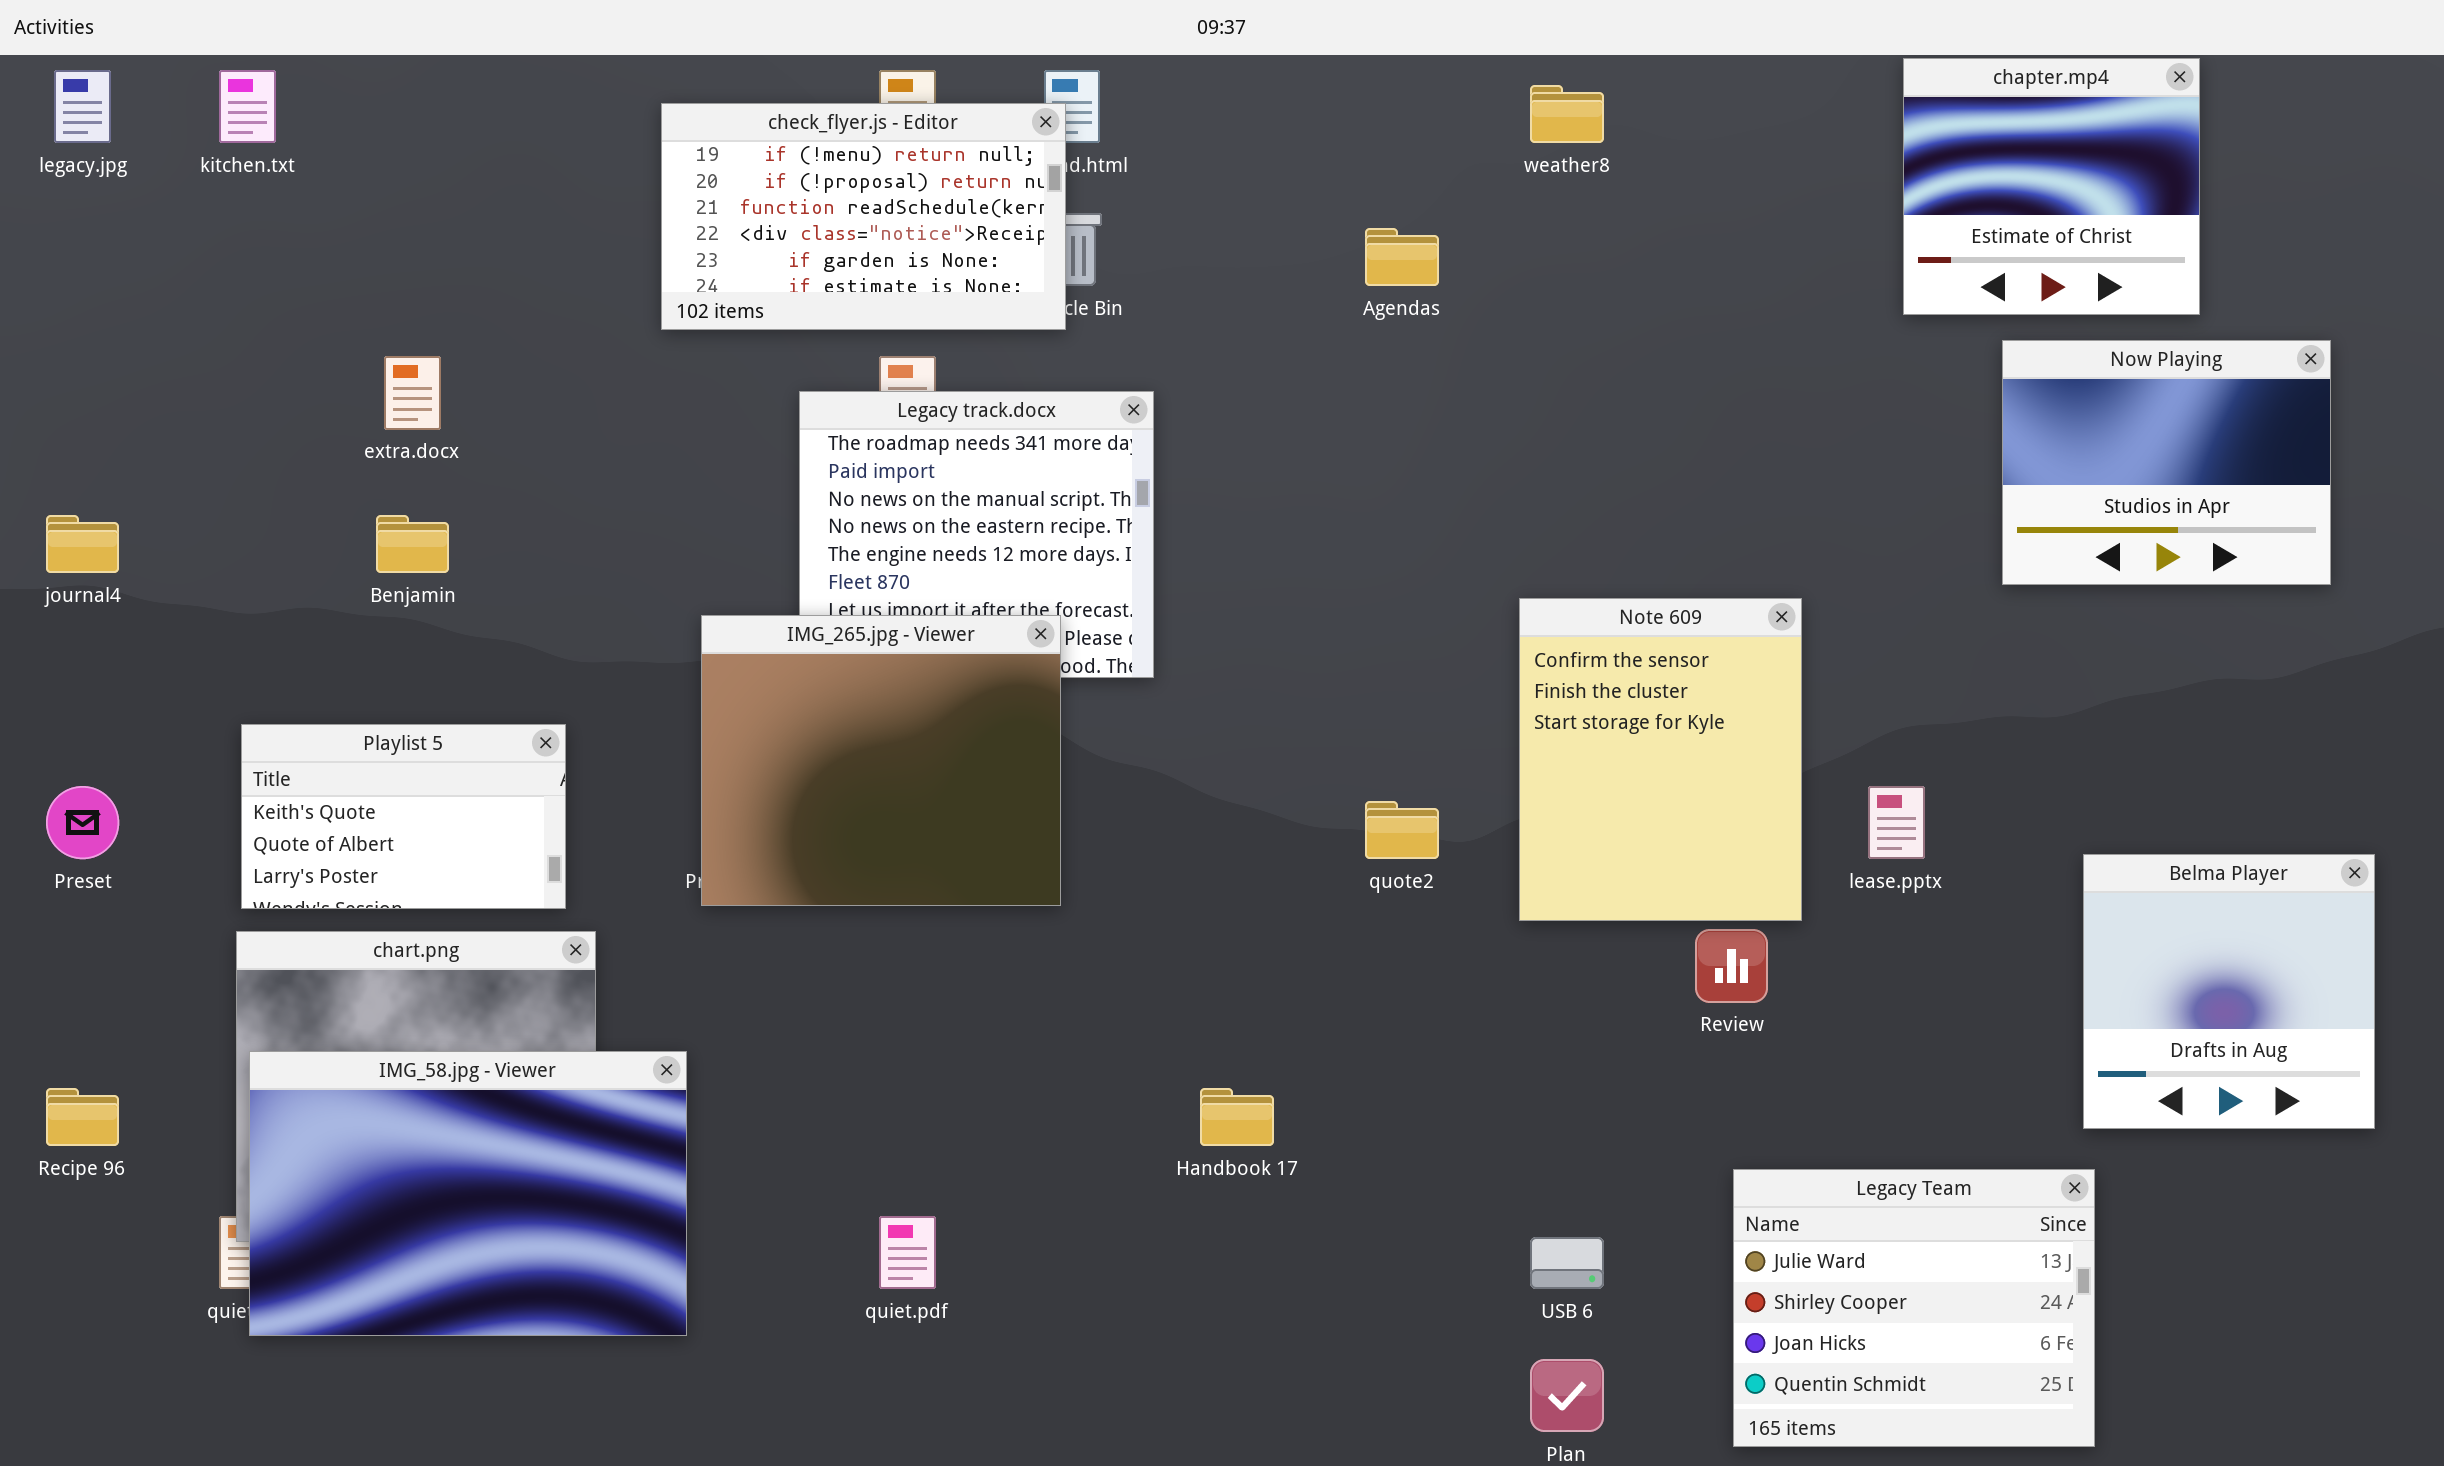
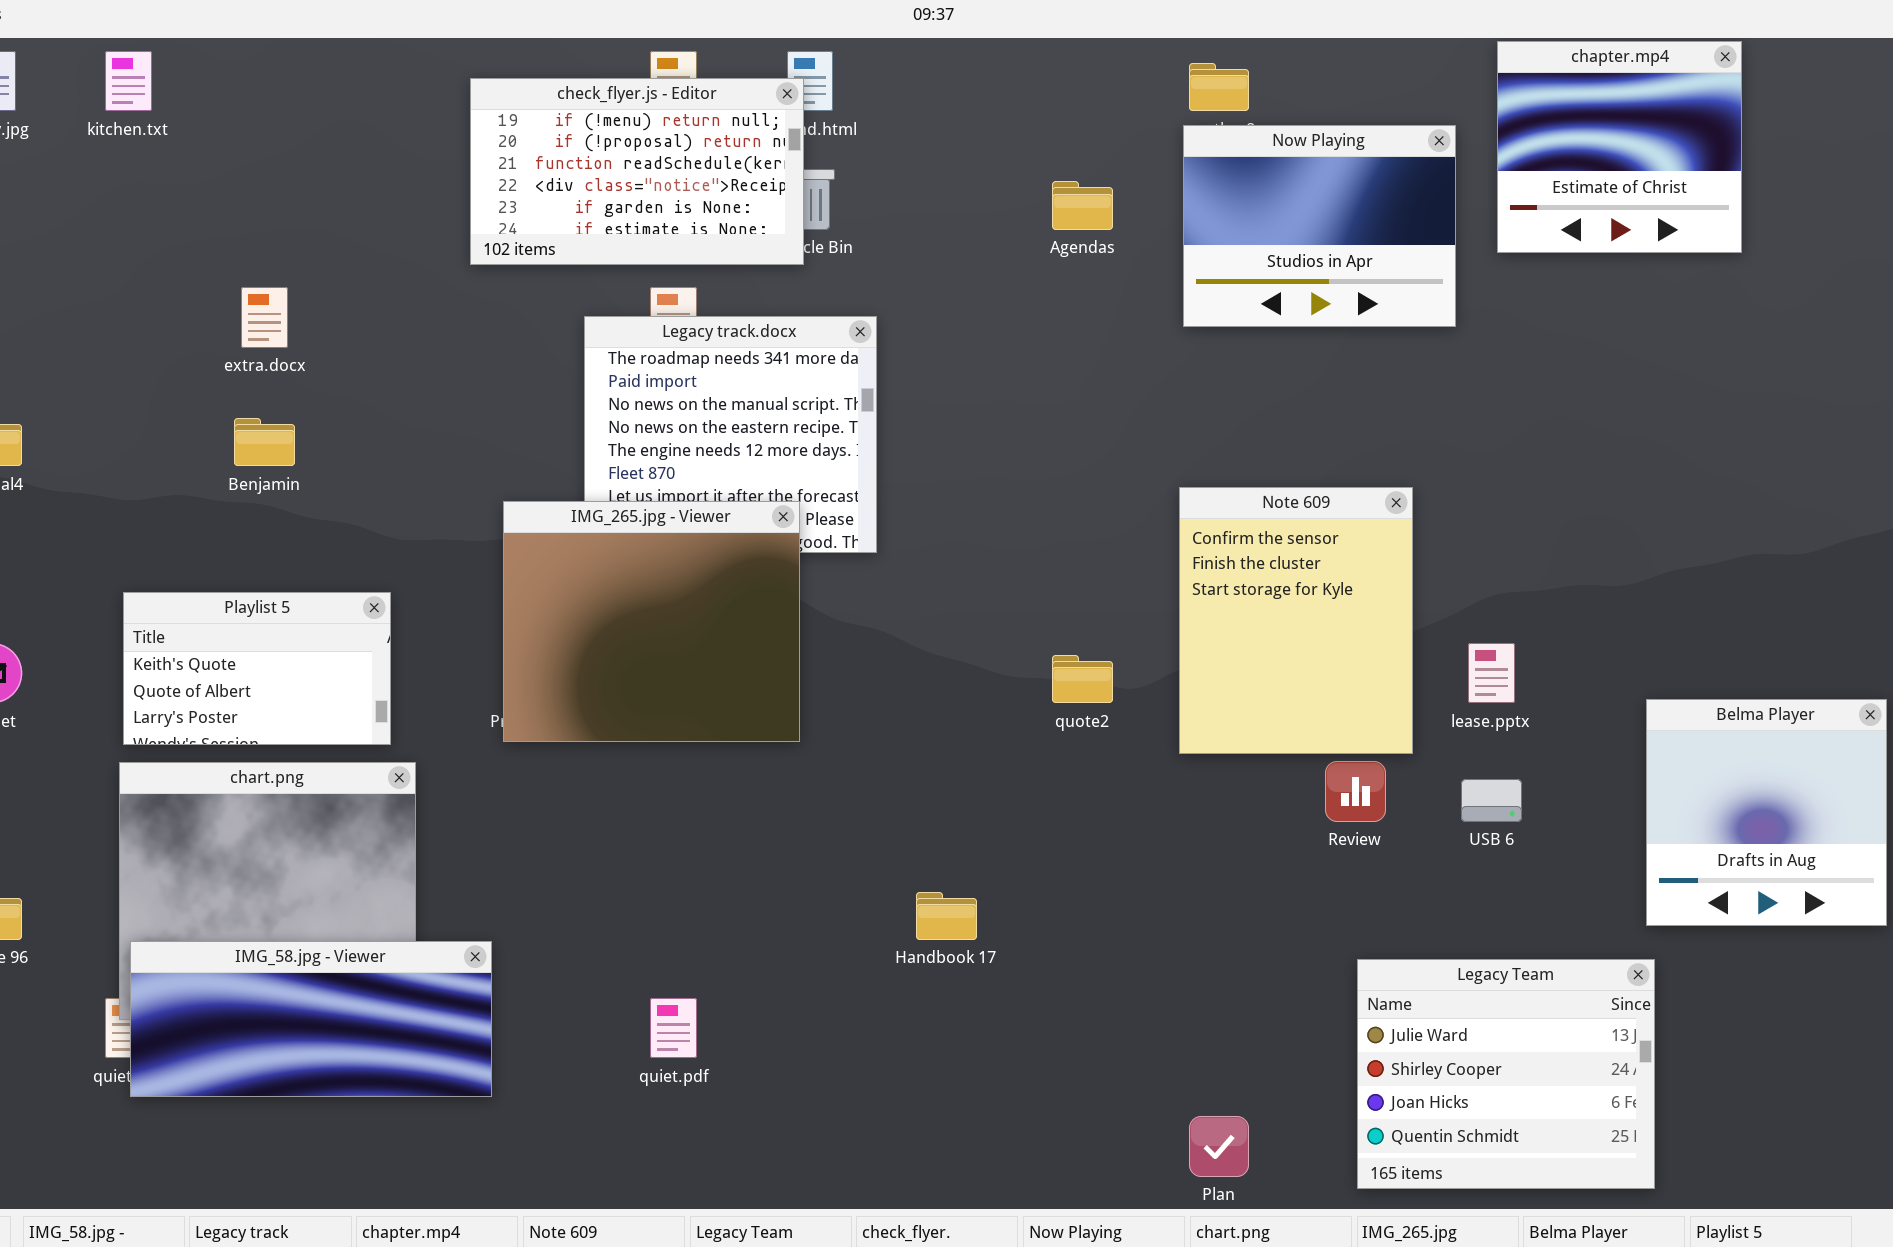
Now Playing: [2002,340,2331,585] -> [1183,125,1456,327], moved
IMG_58.jpg - Viewer: [249,1051,687,1336] -> [130,941,492,1097], resized
USB 6: [1530,1237,1604,1289] -> [1461,779,1522,822], moved

